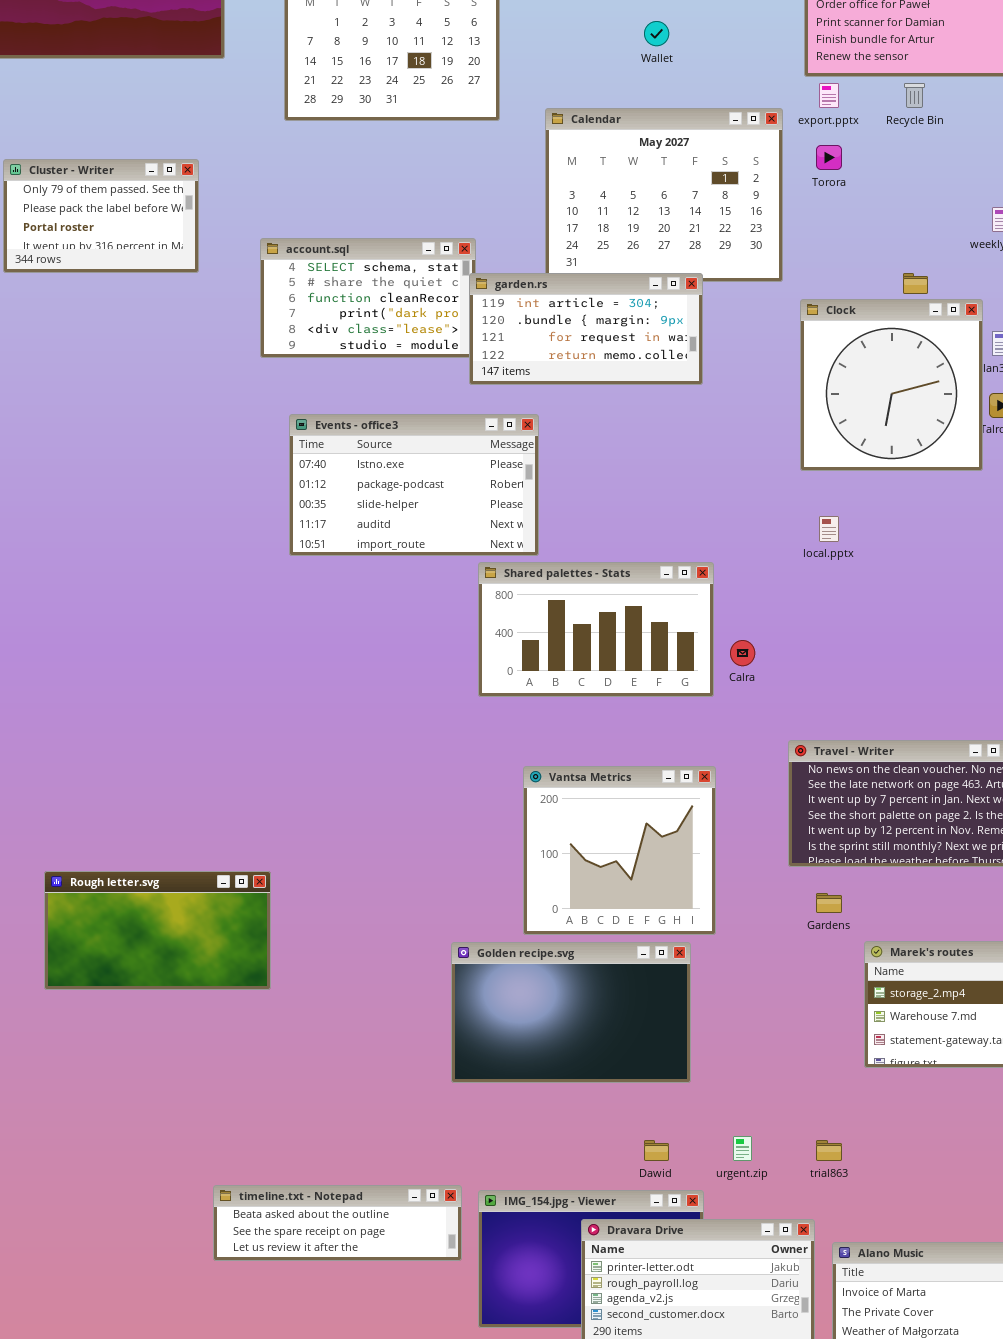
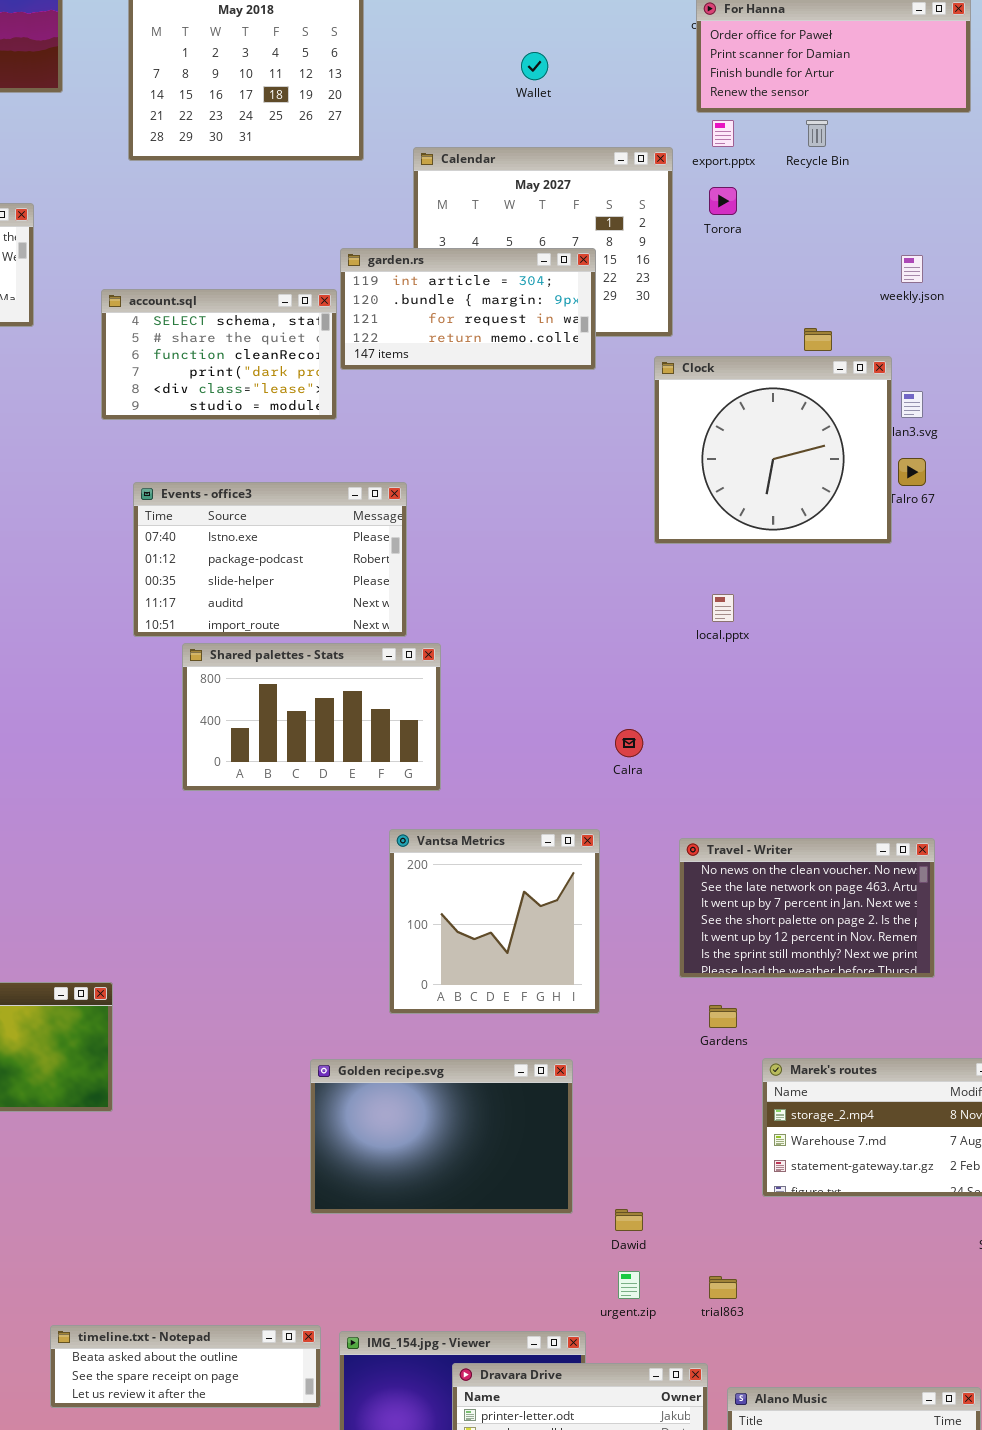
garden.rs: [469,273,703,385] -> [340,248,596,370], moved
Clock: [800,299,983,471] -> [654,356,892,544], resized
Shared palettes - Stats: [478,562,714,697] -> [182,643,441,791], moved
Vantsa Metrics: [523,766,716,935] -> [389,829,600,1014], moved
Dawid: [644,1140,669,1161] -> [615,1209,643,1231], moved

